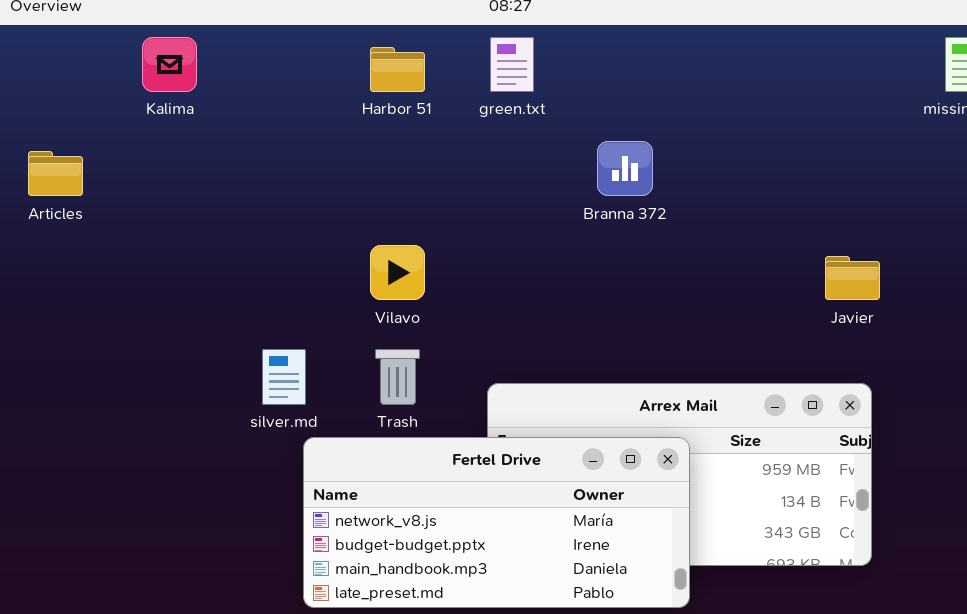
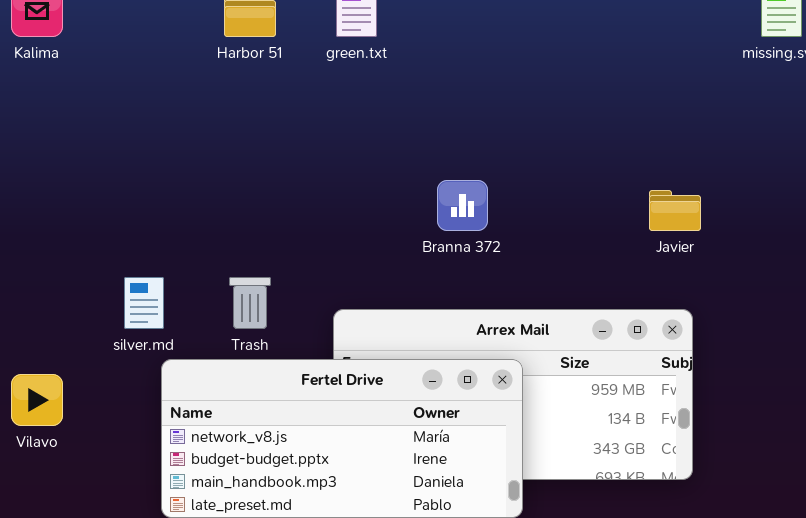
Branna 372: [597,141,653,196] -> [437,180,488,231], moved
Vilavo: [370,245,425,300] -> [11,374,63,426], moved

